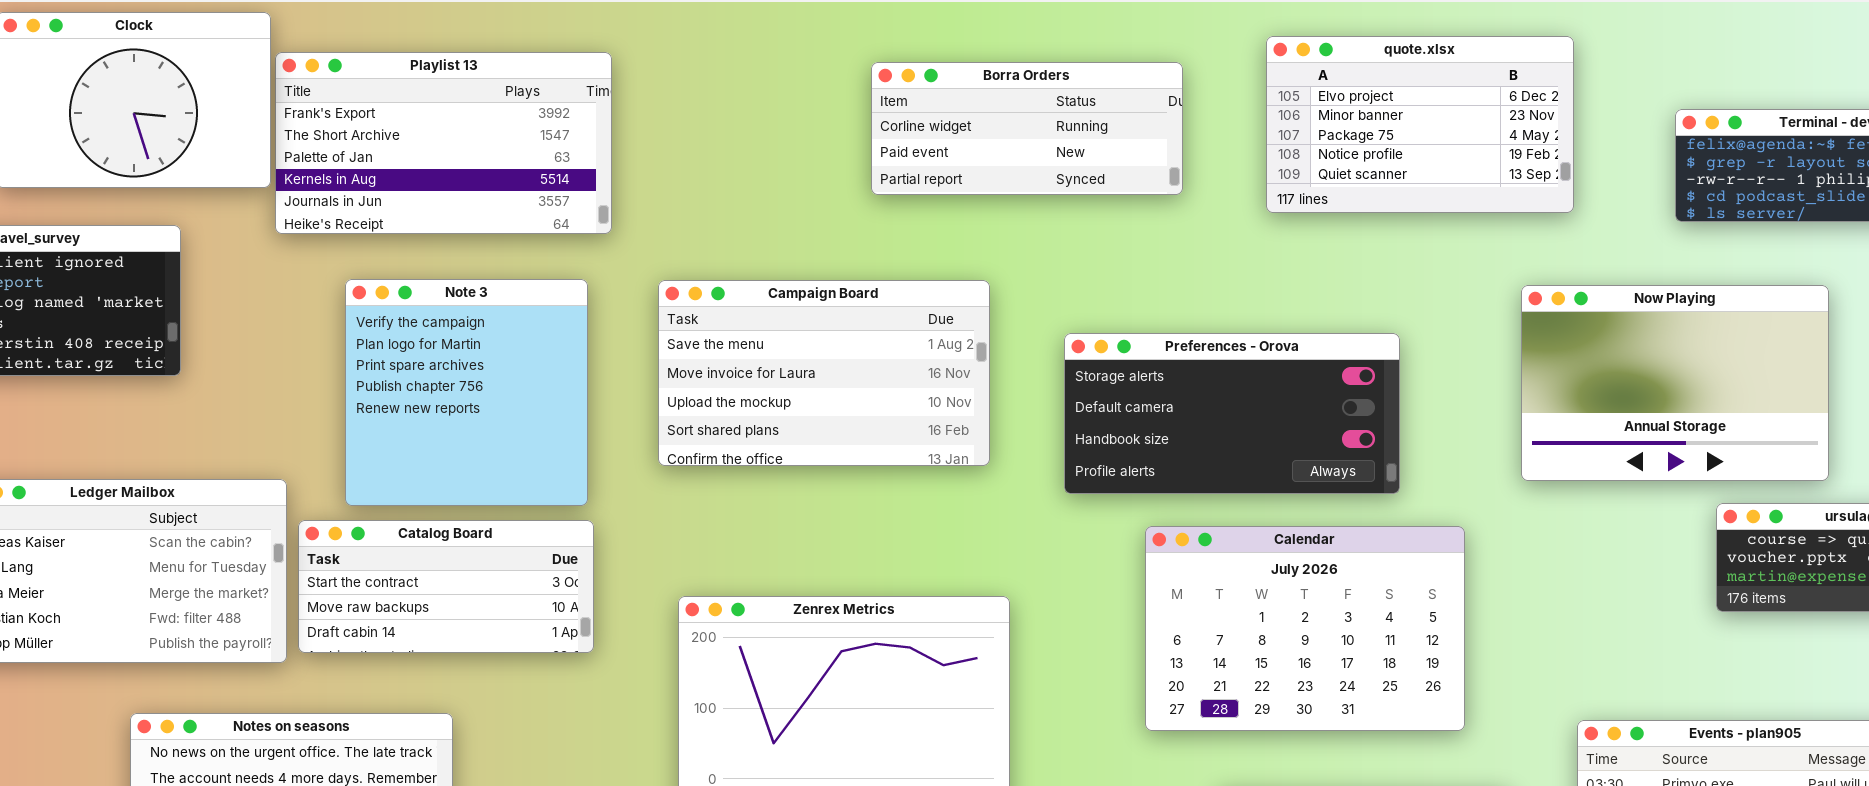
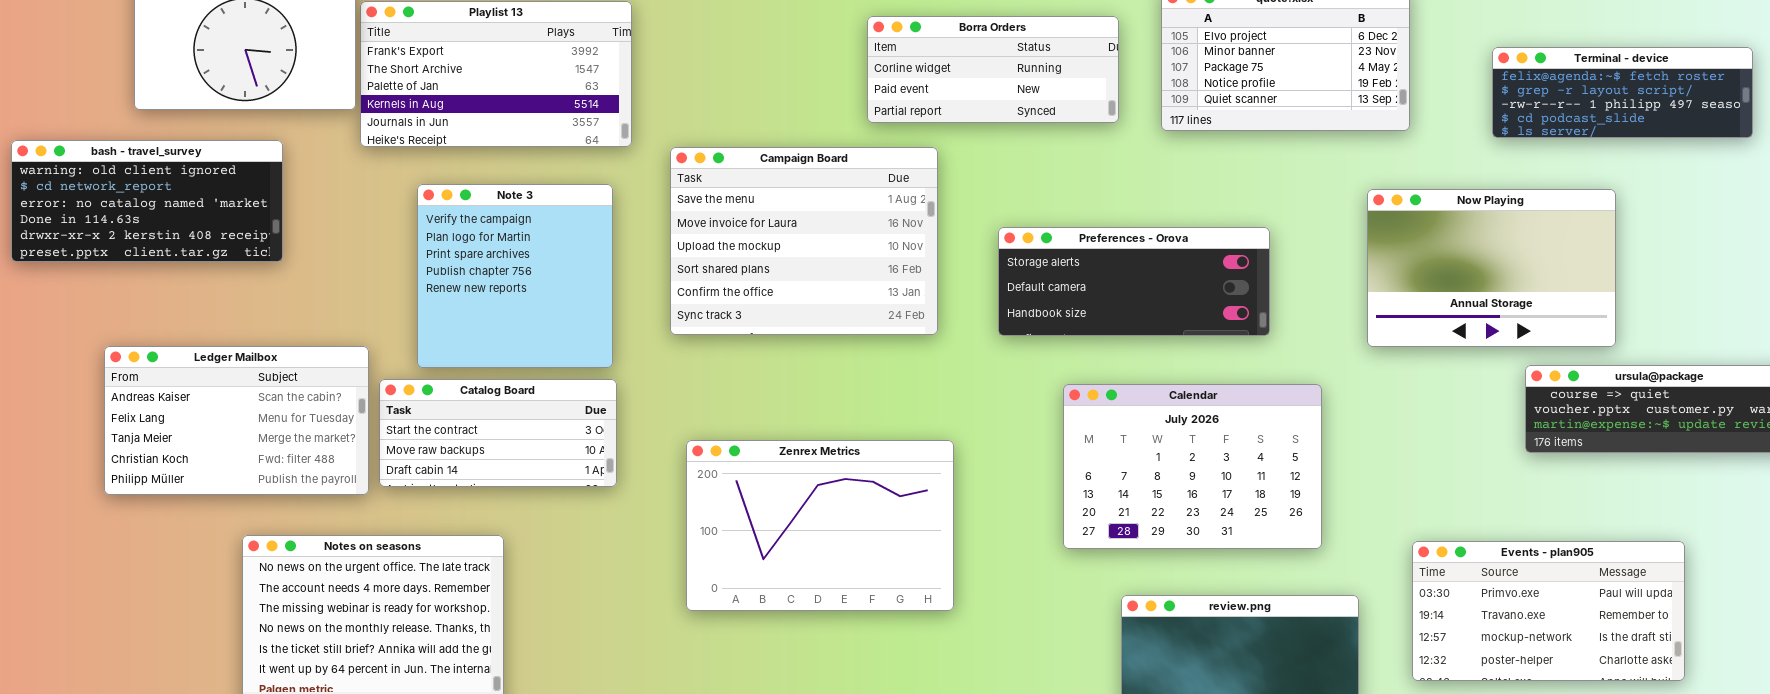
Borra Orders: [871,62,1183,195] -> [867,16,1119,123], moved
Campaign Board: [658,280,990,466] -> [670,147,938,335], resized
Preferences - Orova: [1064,333,1400,494] -> [998,227,1270,336], resized

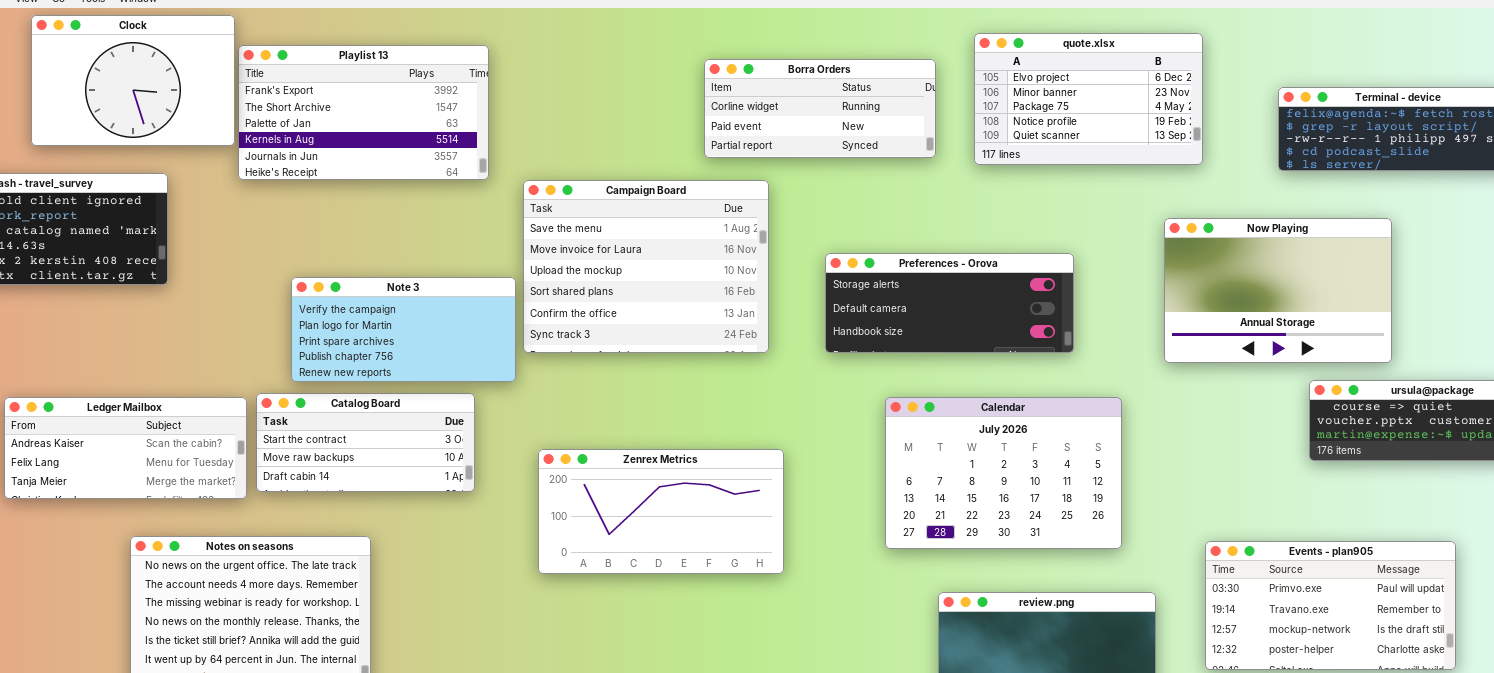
Note 3: [417,184,613,368] -> [291,277,516,382], resized
Ledger Mailbox: [104,346,369,495] -> [4,397,247,499], resized
Zenrex Metrics: [686,440,954,611] -> [538,449,784,574], resized

